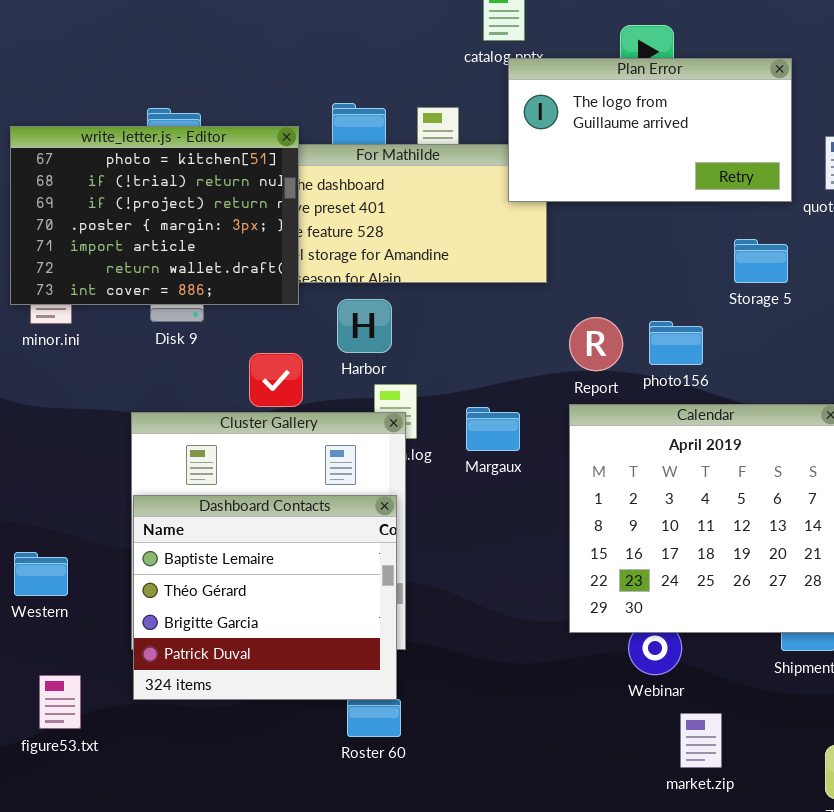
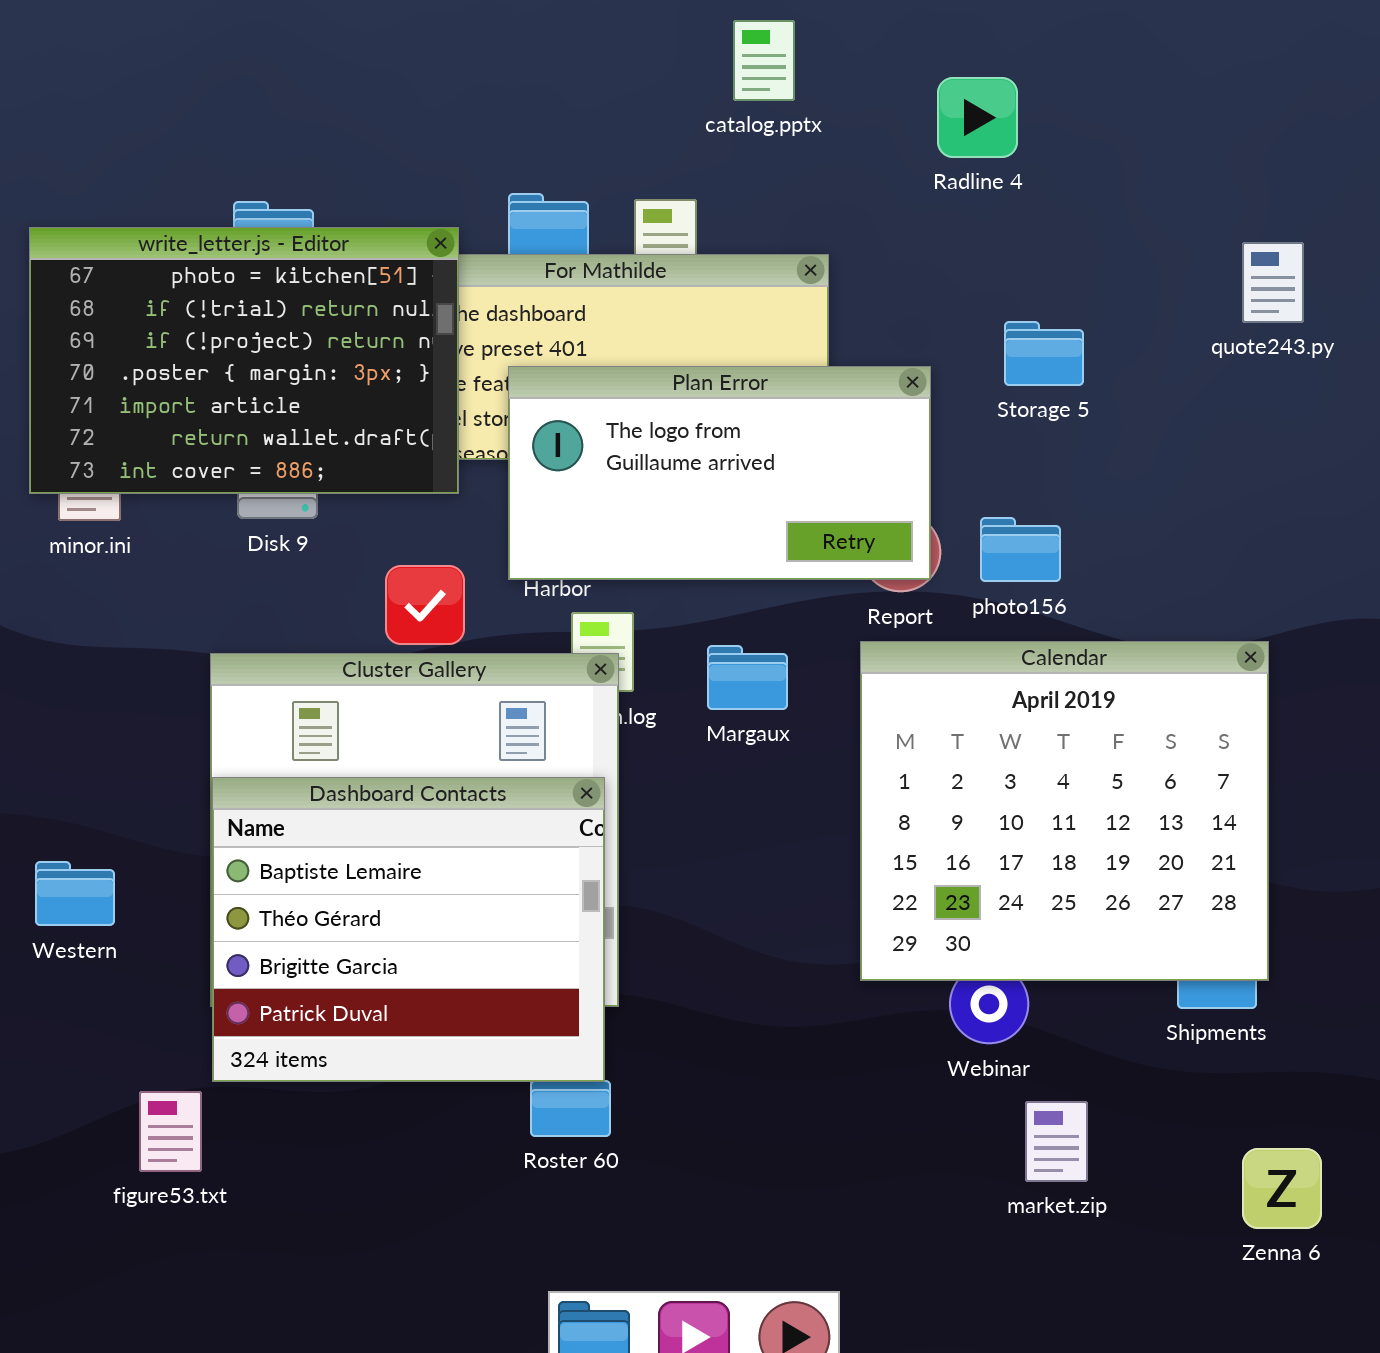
Plan Error: [508,58,792,202] -> [508,366,931,580], moved
Storage 5: [734,239,788,283] -> [1004,321,1084,386], moved
figure53.txt: [39,675,81,729] -> [139,1091,202,1172], moved

